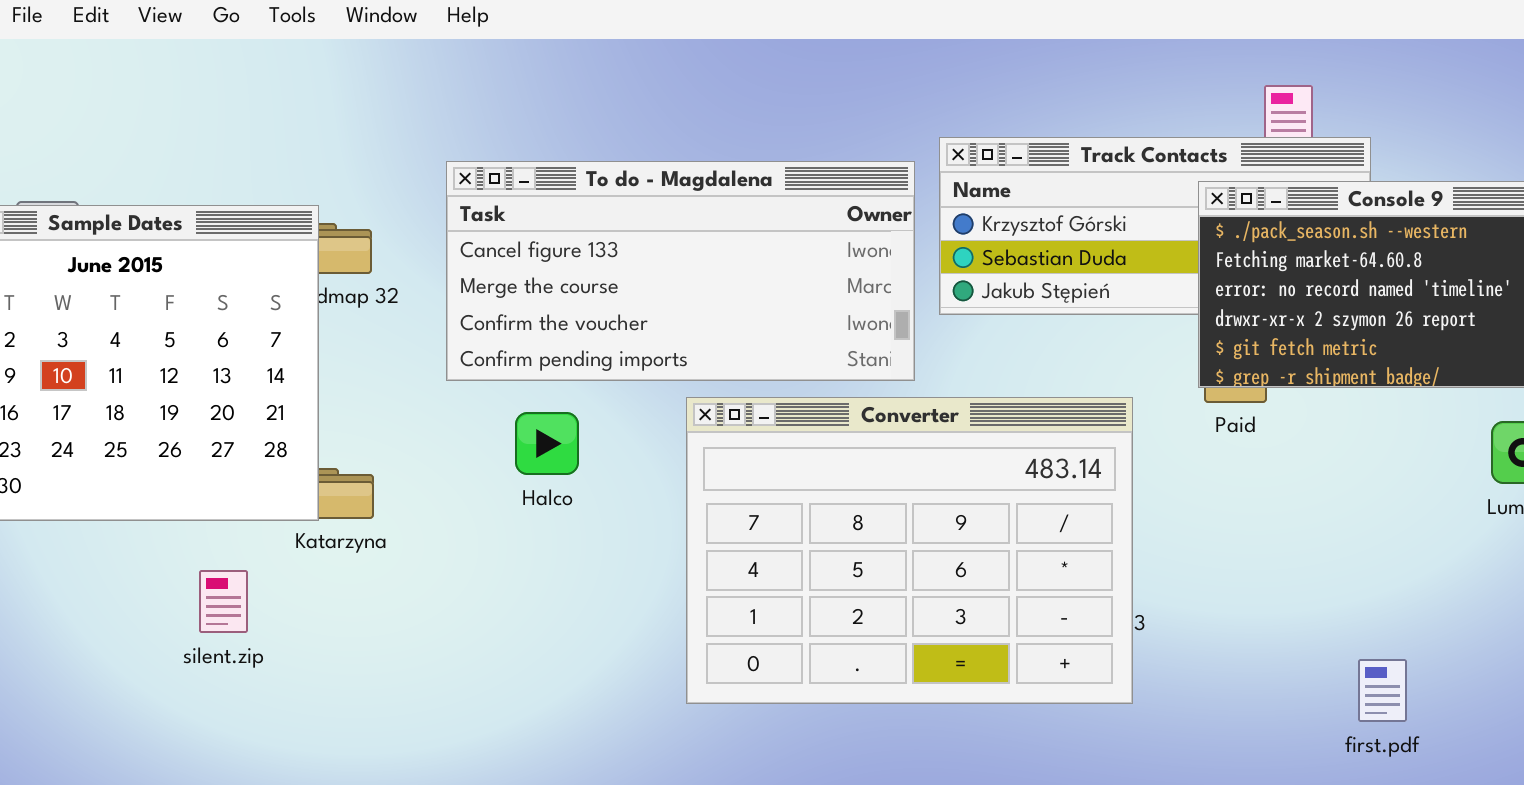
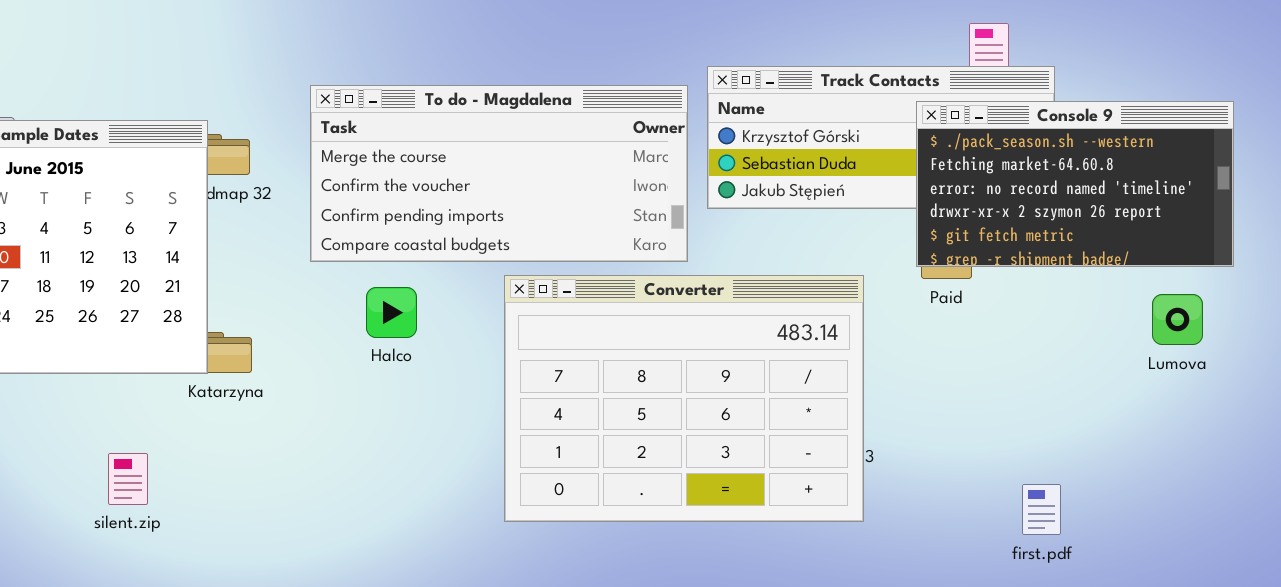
To do - Magdalena: [446,161,915,381] -> [310,85,688,262], scrolled down 1 row
silent.zip: [199,570,248,633] -> [108,453,148,505], moved
first.pdf: [1358,659,1407,722] -> [1022,484,1061,535], moved

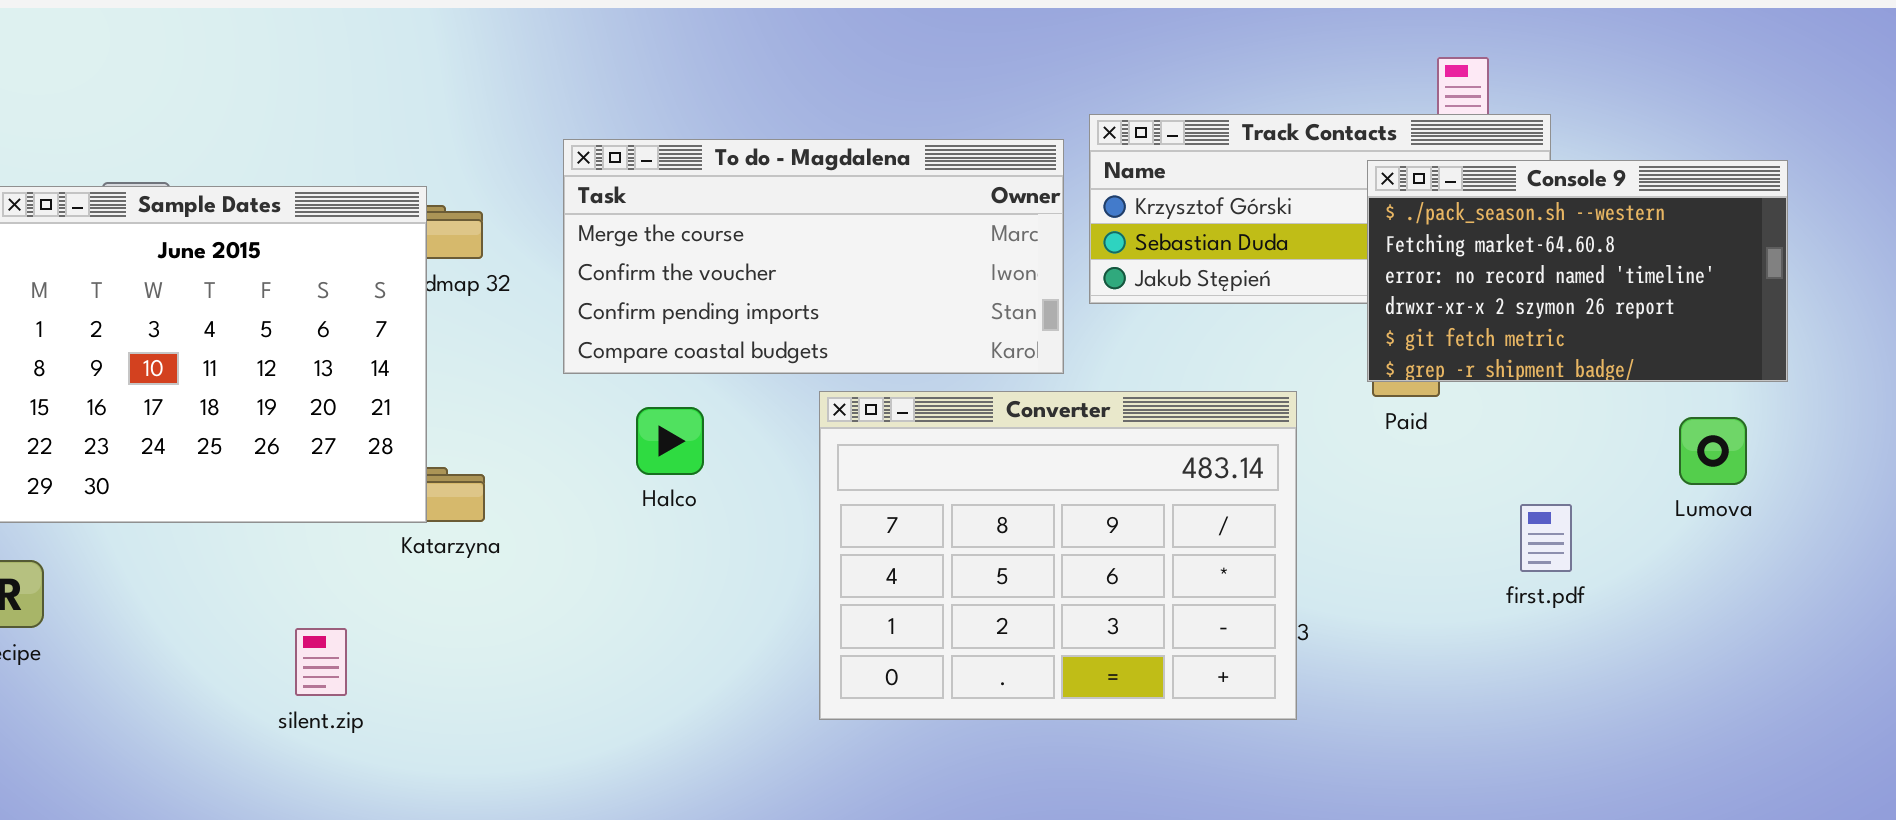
first.pdf: [1022,484,1061,535] -> [1520,504,1572,572], moved

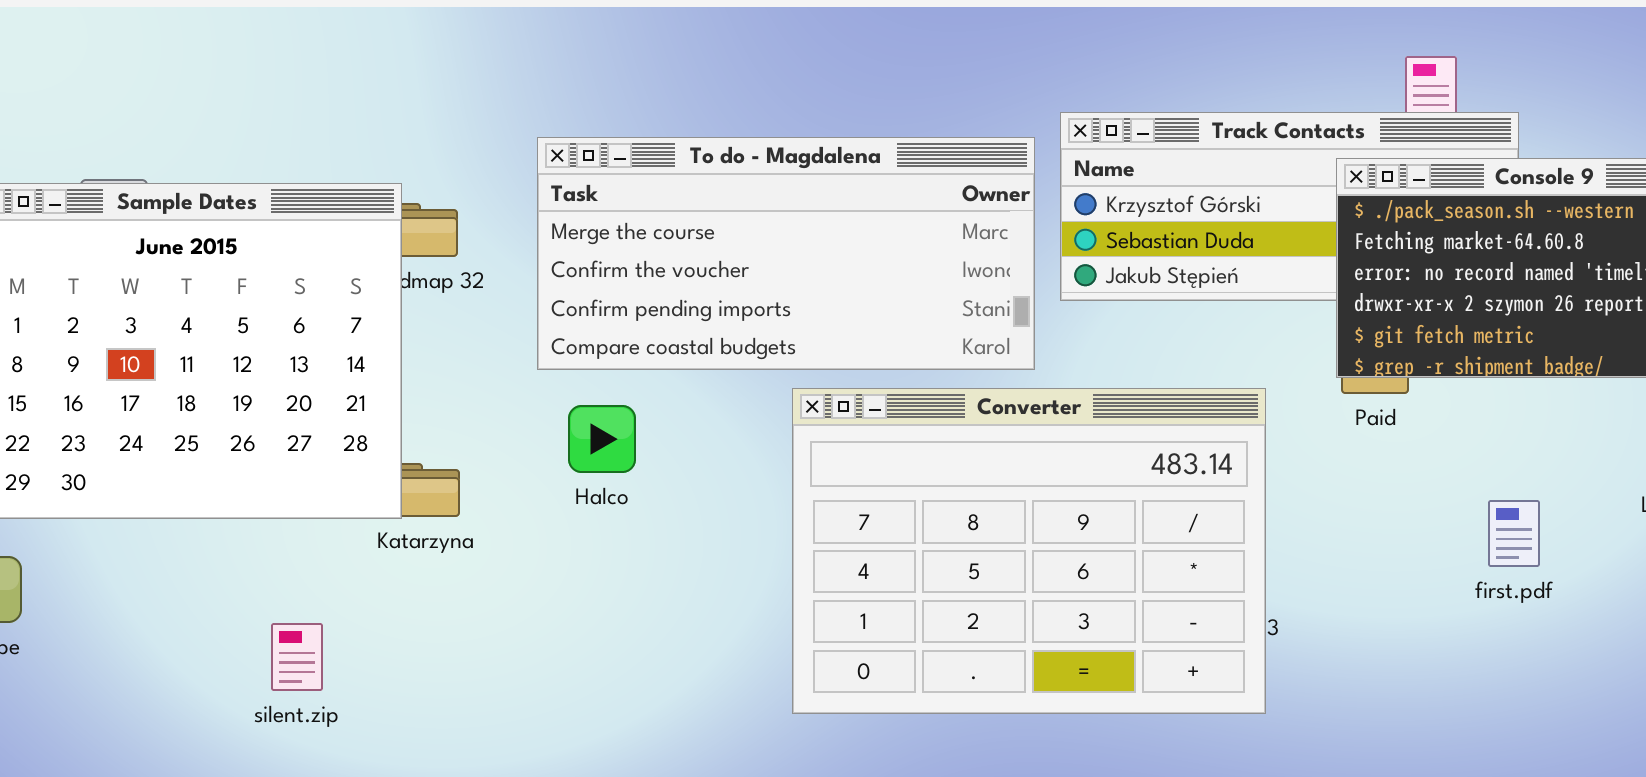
Halco: [636,407,704,475] -> [568,405,636,473], moved

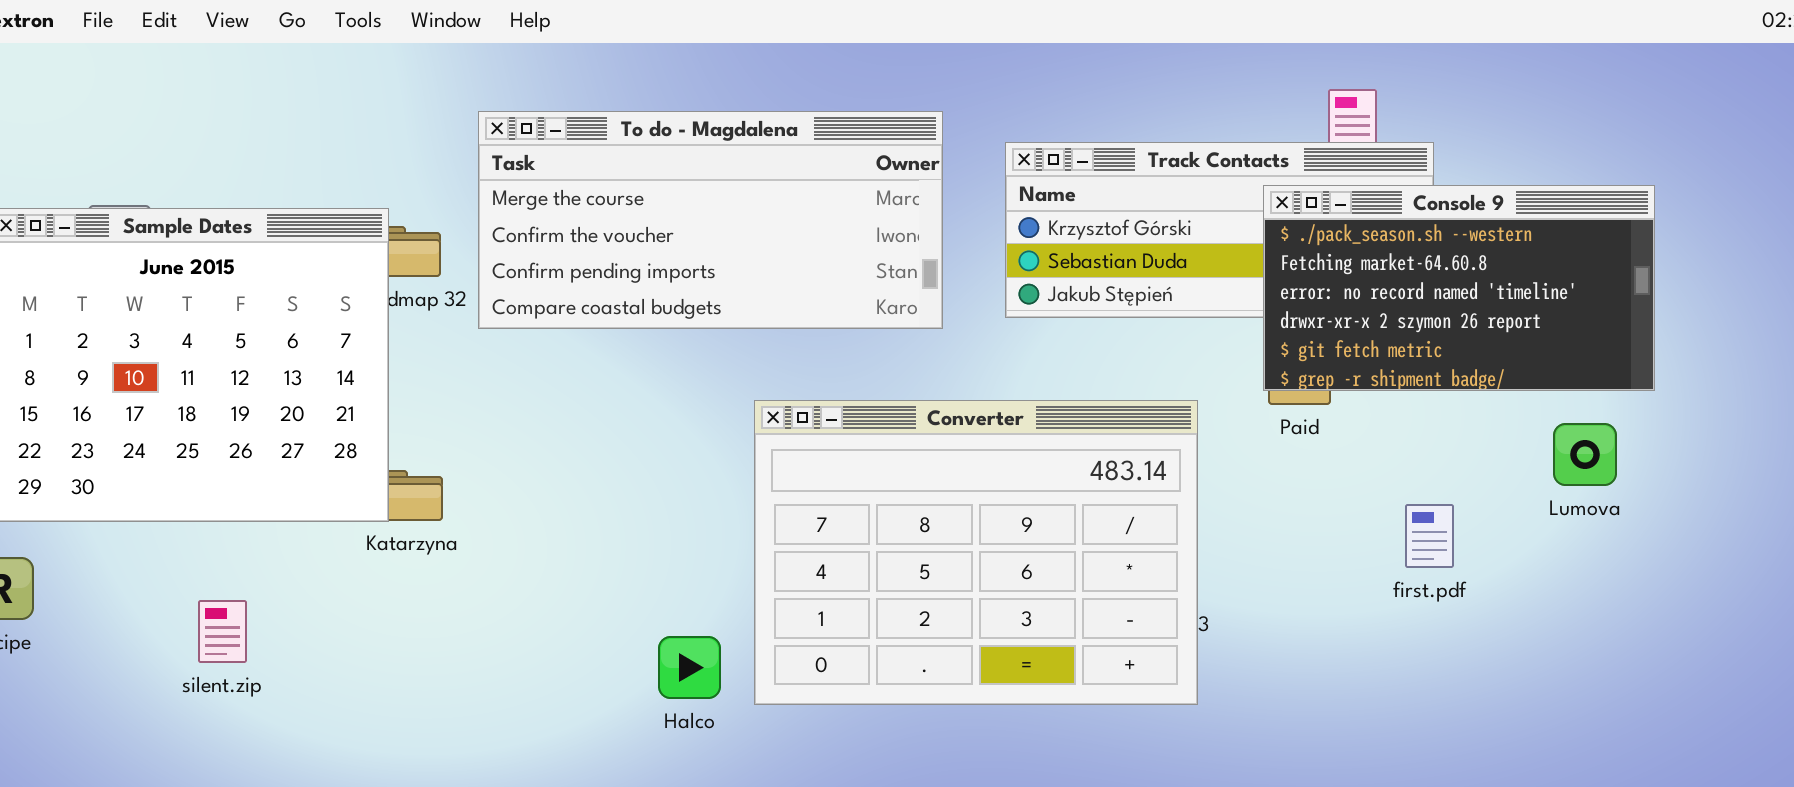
To do - Magdalena: [537,137,1035,370] -> [478,111,943,329], moved
Halco: [568,405,636,473] -> [658,636,721,699], moved
silent.zip: [271,623,323,691] -> [198,600,247,663], moved

